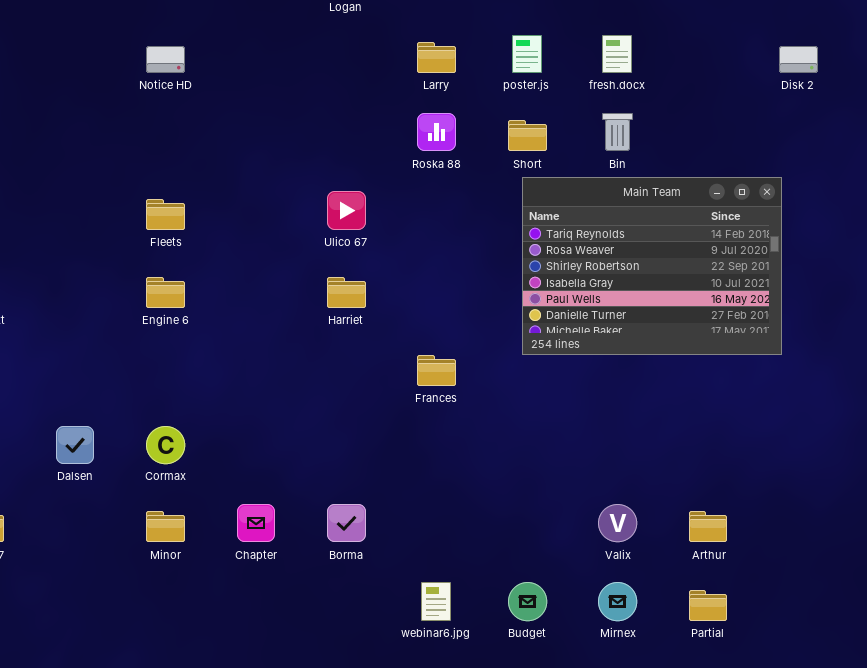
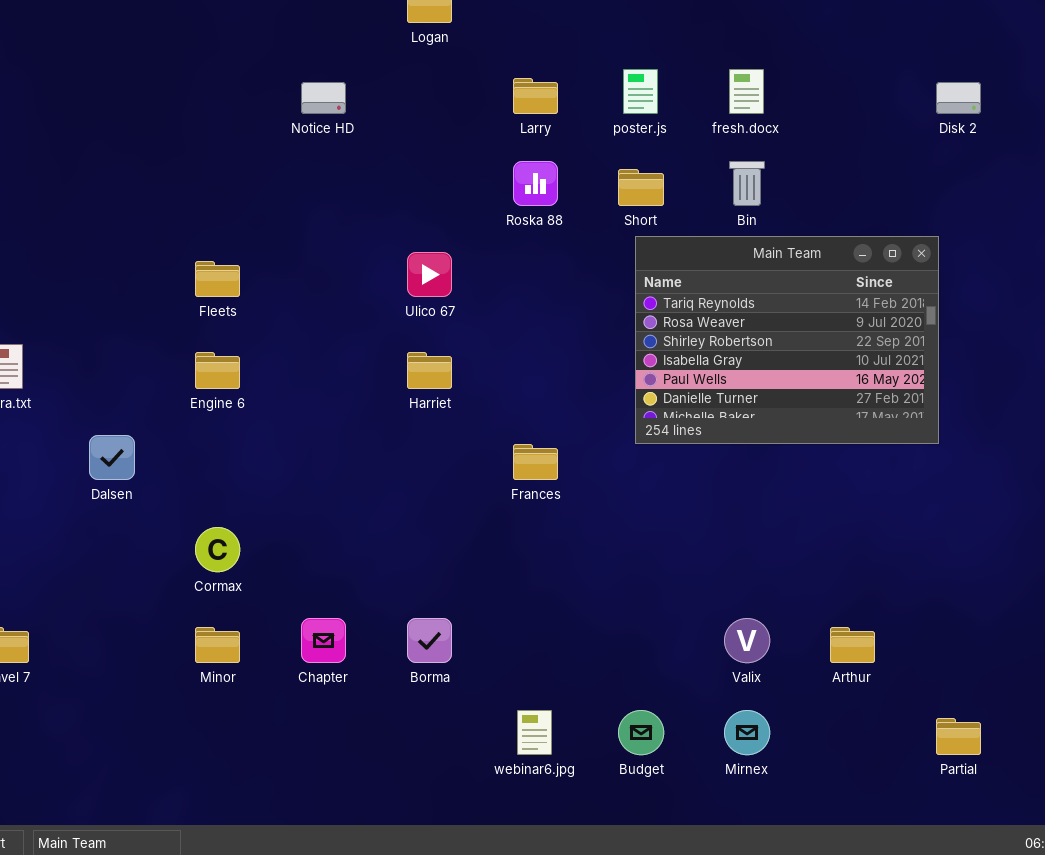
Notice HD: [146,46,185,73] -> [301,82,346,114], moved
Dalsen: [56,426,94,464] -> [89,435,135,480], moved
Partial: [689,590,727,621] -> [936,718,981,755], moved

